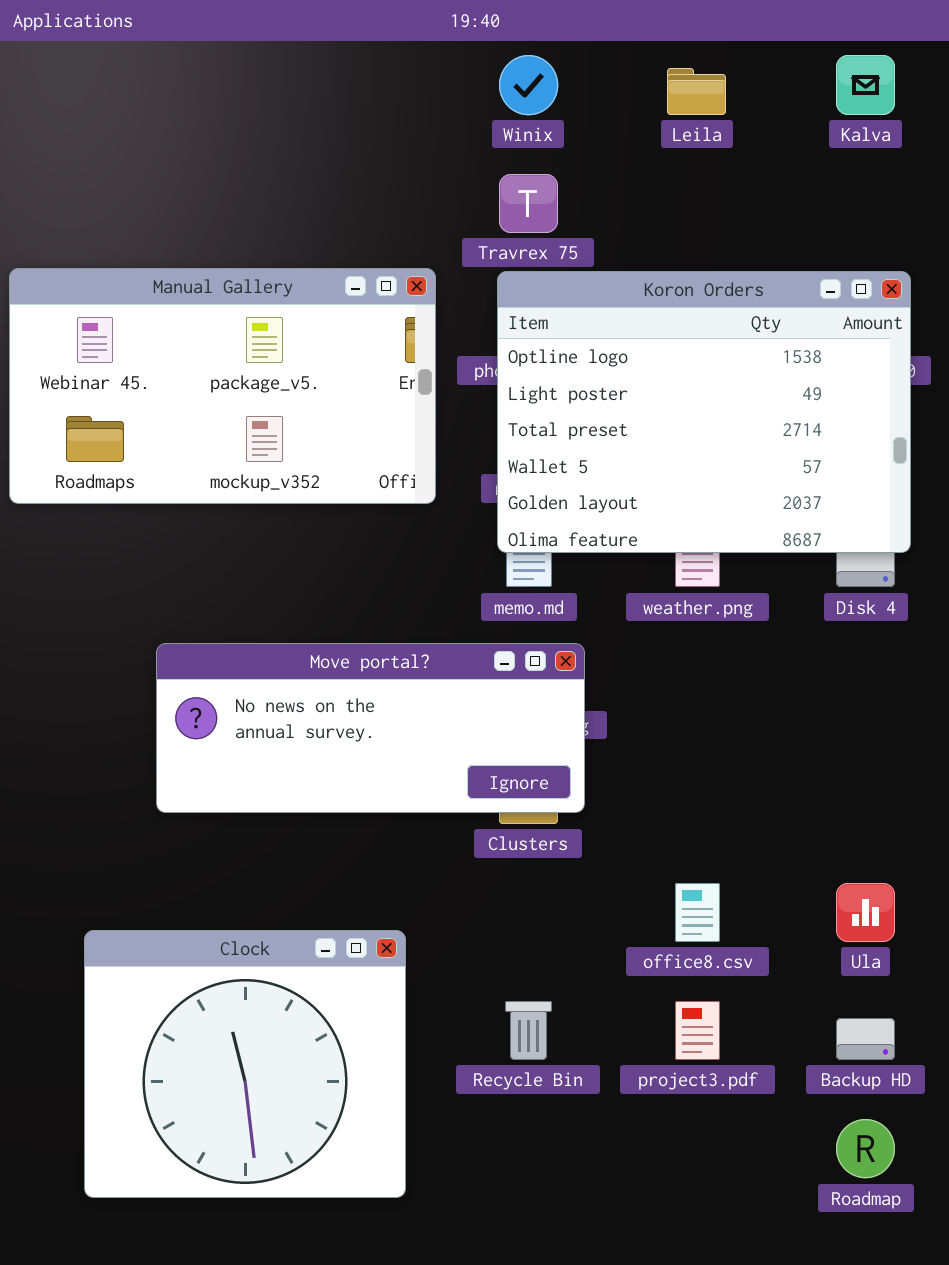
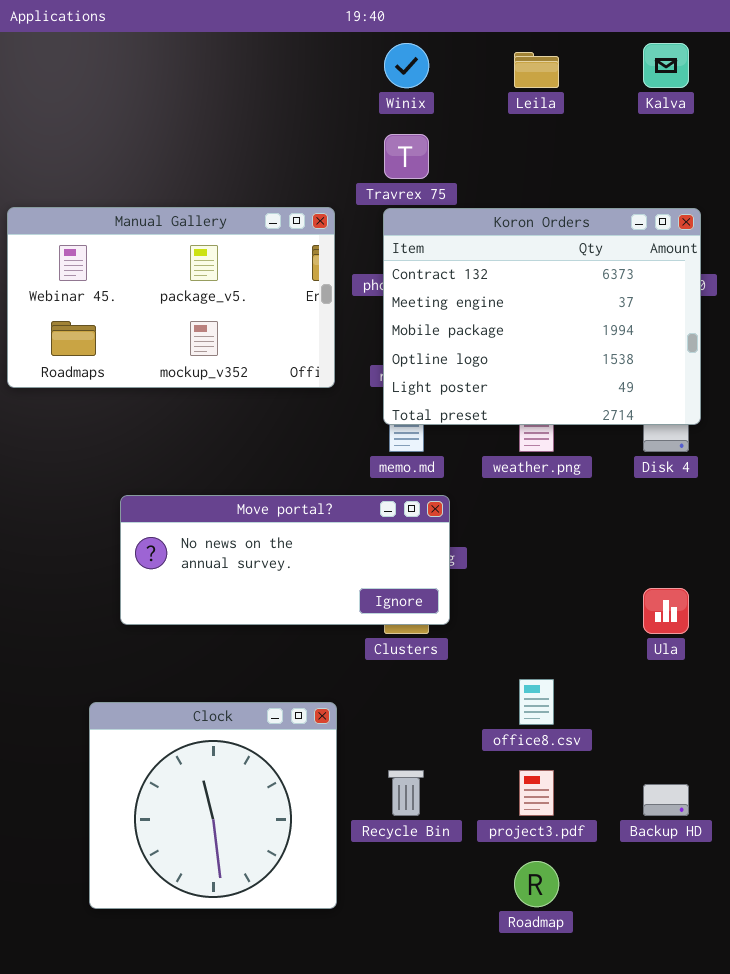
Koron Orders: [497,271,911,553] -> [383,208,701,425], scrolled up 3 rows
Ula: [836,883,895,942] -> [643,588,689,634], moved
Clock: [84,930,406,1198] -> [89,702,337,909], moved
Roadmap: [836,1119,895,1178] -> [514,861,559,907], moved

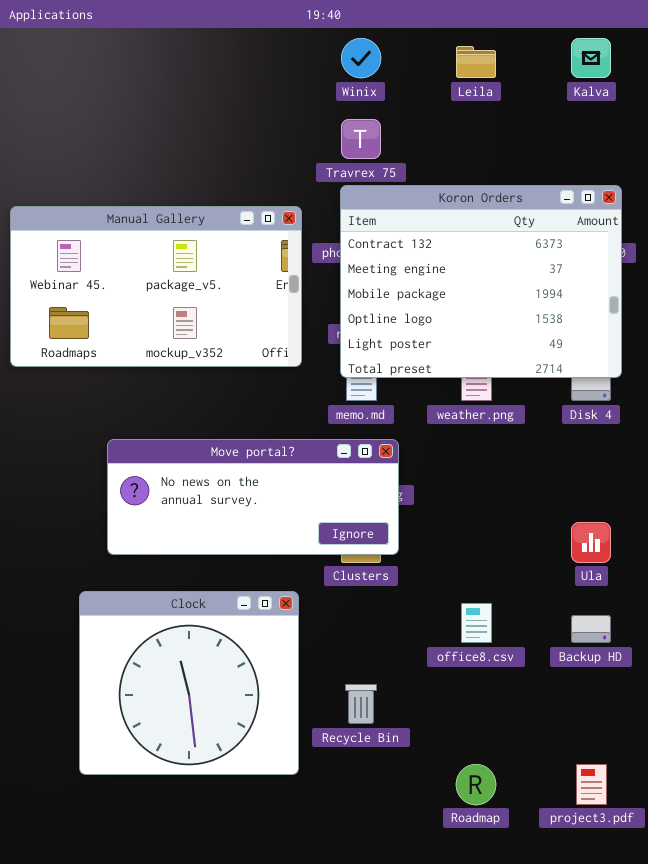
Manual Gallery: [7,207,335,388] -> [10,206,302,367], moved
Clock: [89,702,337,909] -> [79,591,299,775], moved
project3.pdf: [519,770,554,816] -> [576,764,607,805], moved
Backup HD: [643,784,689,816] -> [571,615,611,643], moved

